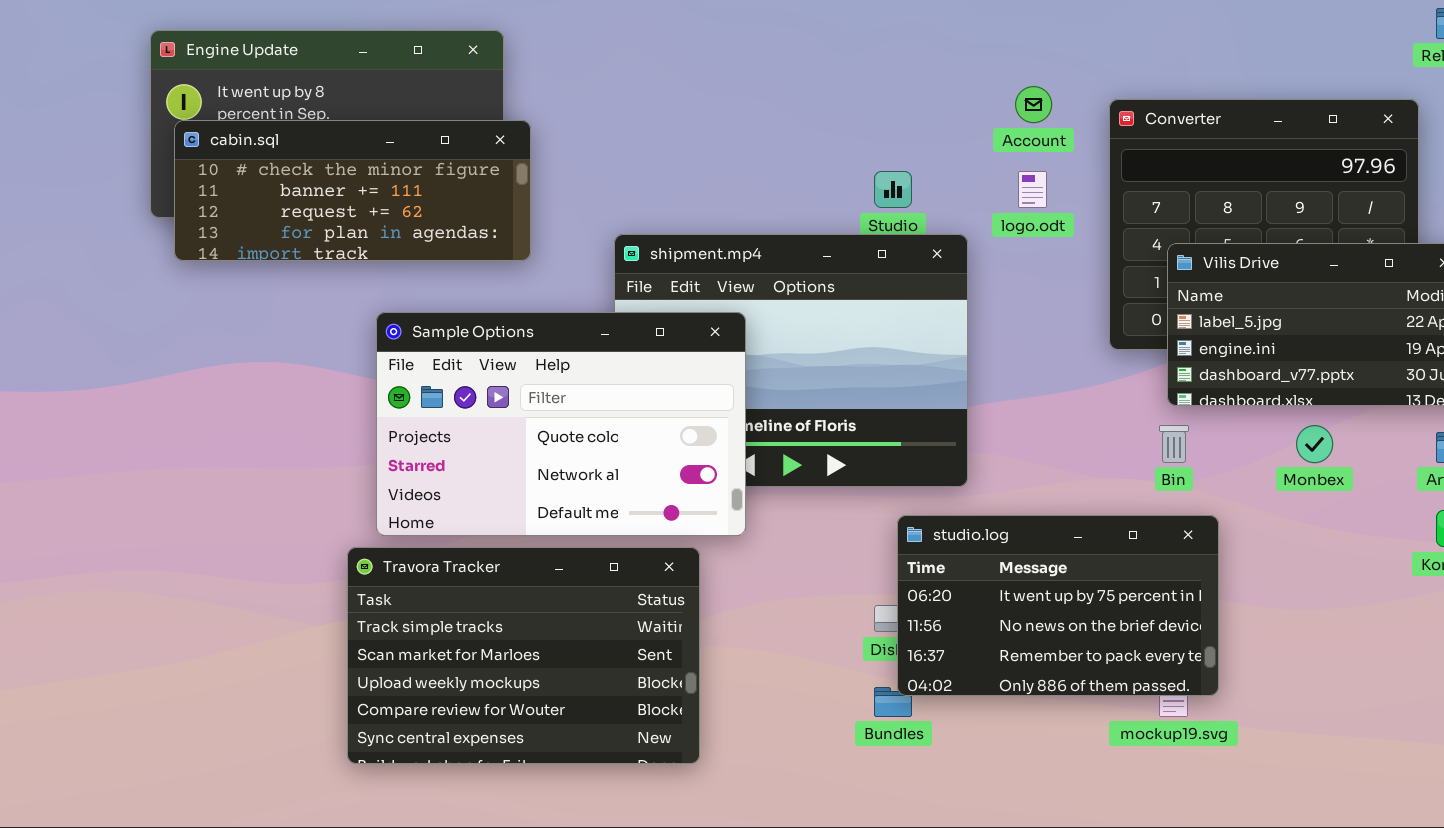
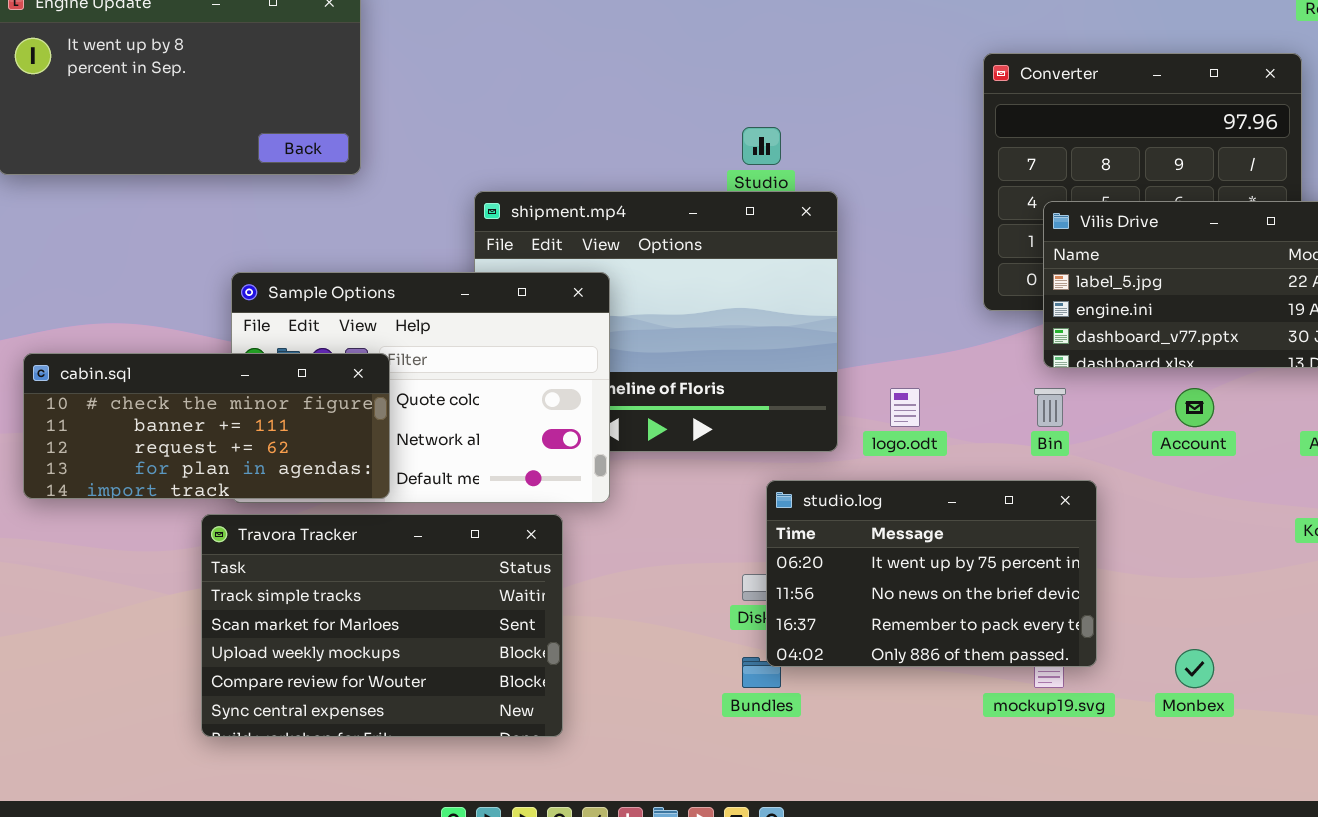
Account: [1015,86,1052,123] -> [1175,388,1214,427], moved
cabin.sql: [174,120,531,261] -> [23,353,390,499], moved
logo.odt: [1018,171,1047,208] -> [890,388,920,427], moved
Monbex: [1296,425,1333,463] -> [1175,649,1214,688], moved

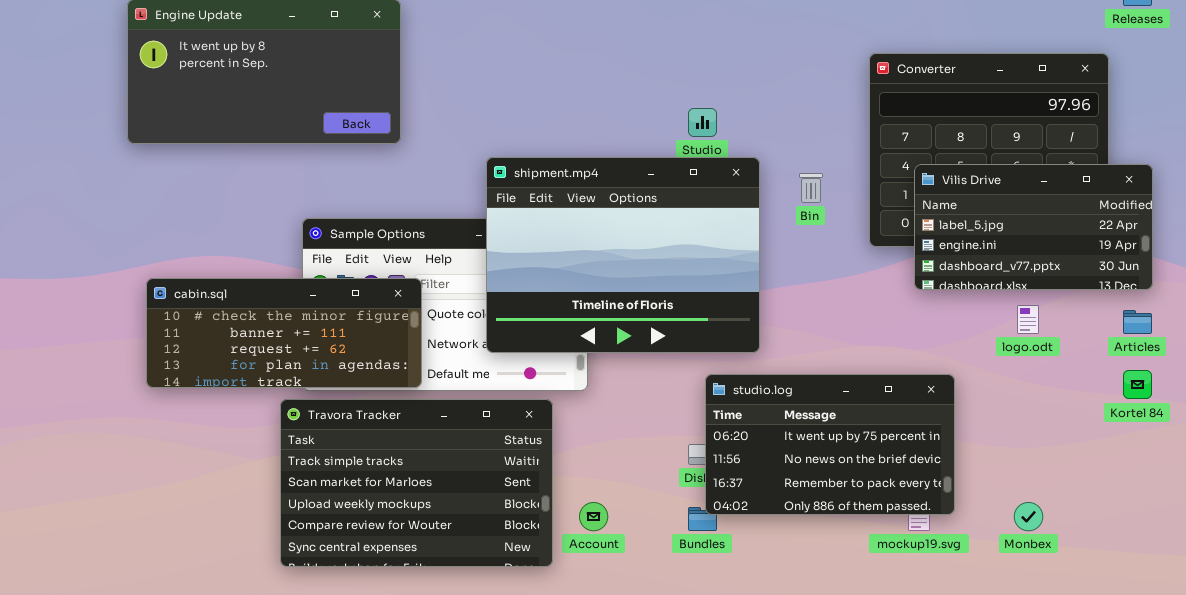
shipment.mp4: [474,191,838,452] -> [486,157,760,353], raised
logo.odt: [890,388,920,427] -> [1017,305,1039,334], moved
Bin: [1034,388,1066,427] -> [799,173,823,203], moved
Account: [1175,388,1214,427] -> [579,502,608,531], moved

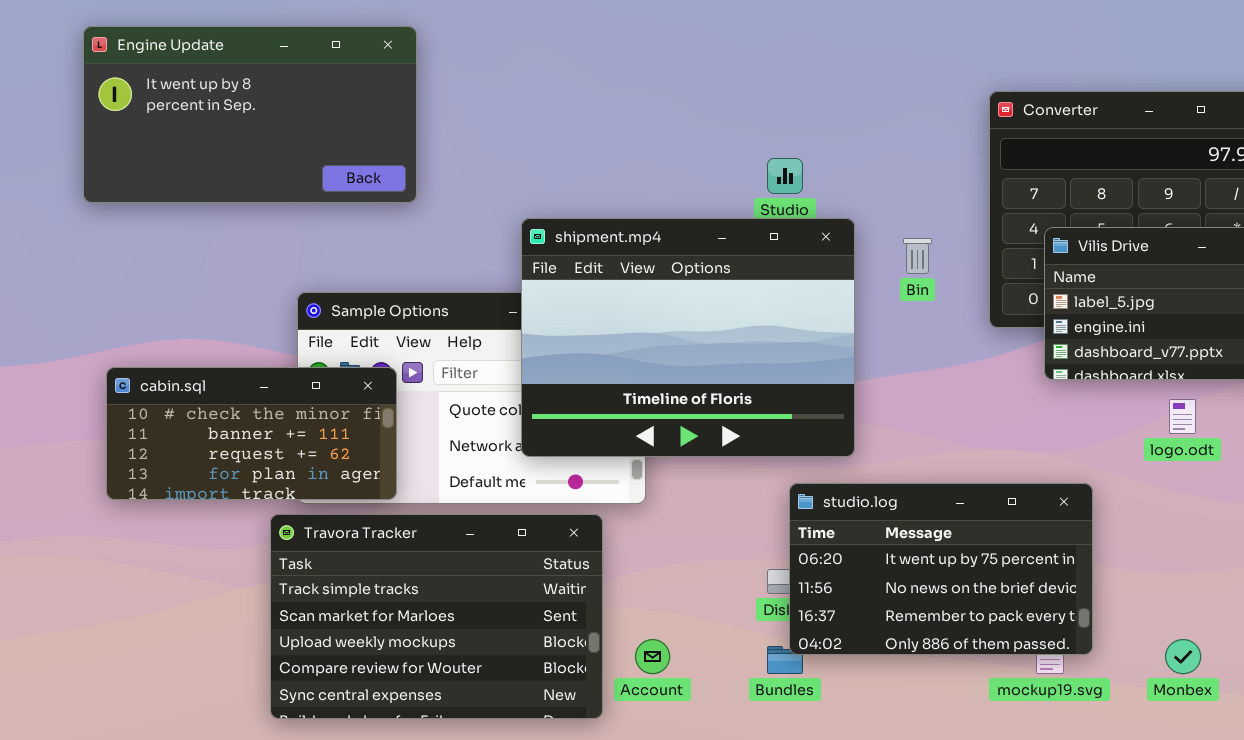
cabin.sql: [146,278,422,388] -> [106,367,397,500], resized

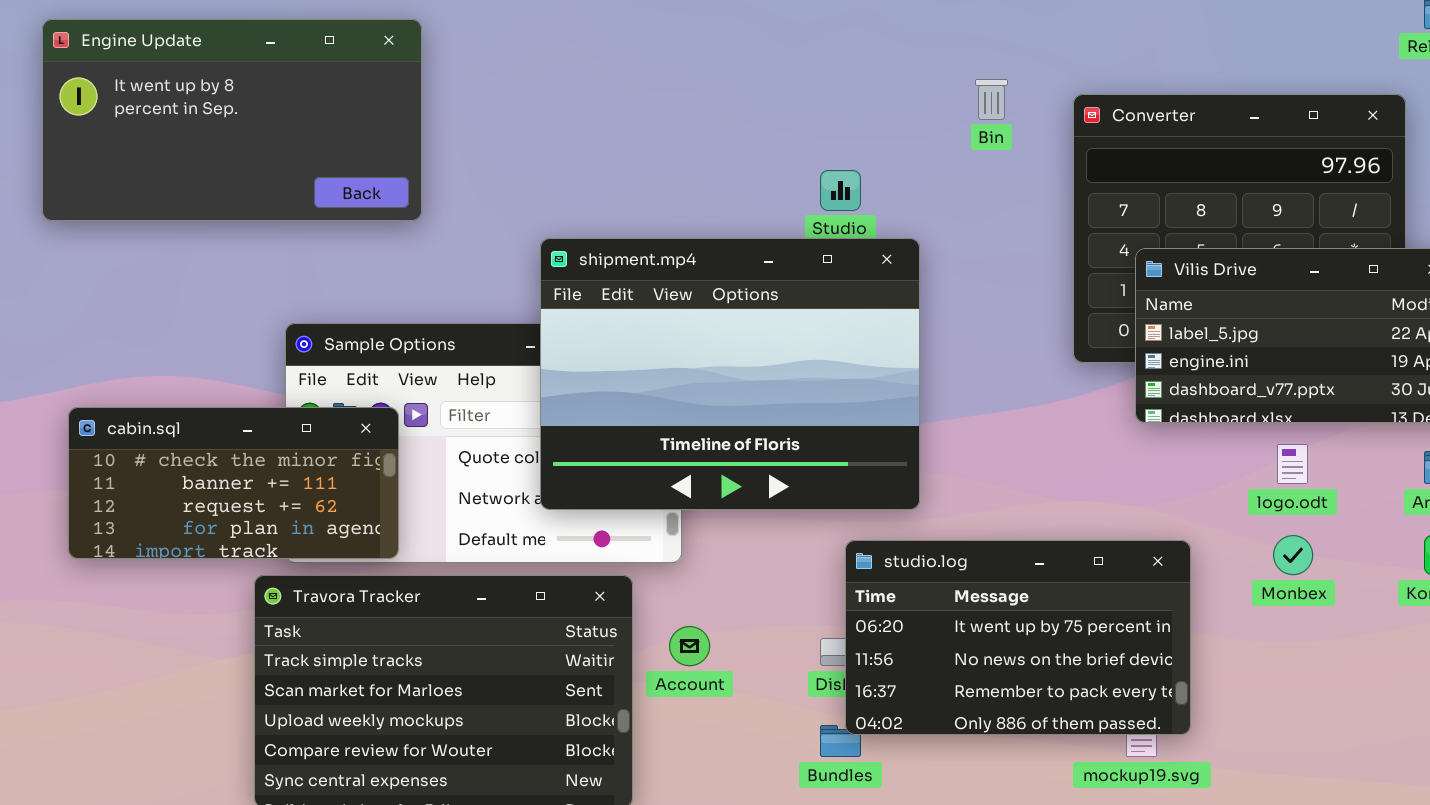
Bin: [903,238,932,274] -> [975,79,1008,120], moved
Account: [635,639,670,674] -> [669,626,710,666], moved
Monbex: [1165,639,1201,674] -> [1273,535,1313,575], moved

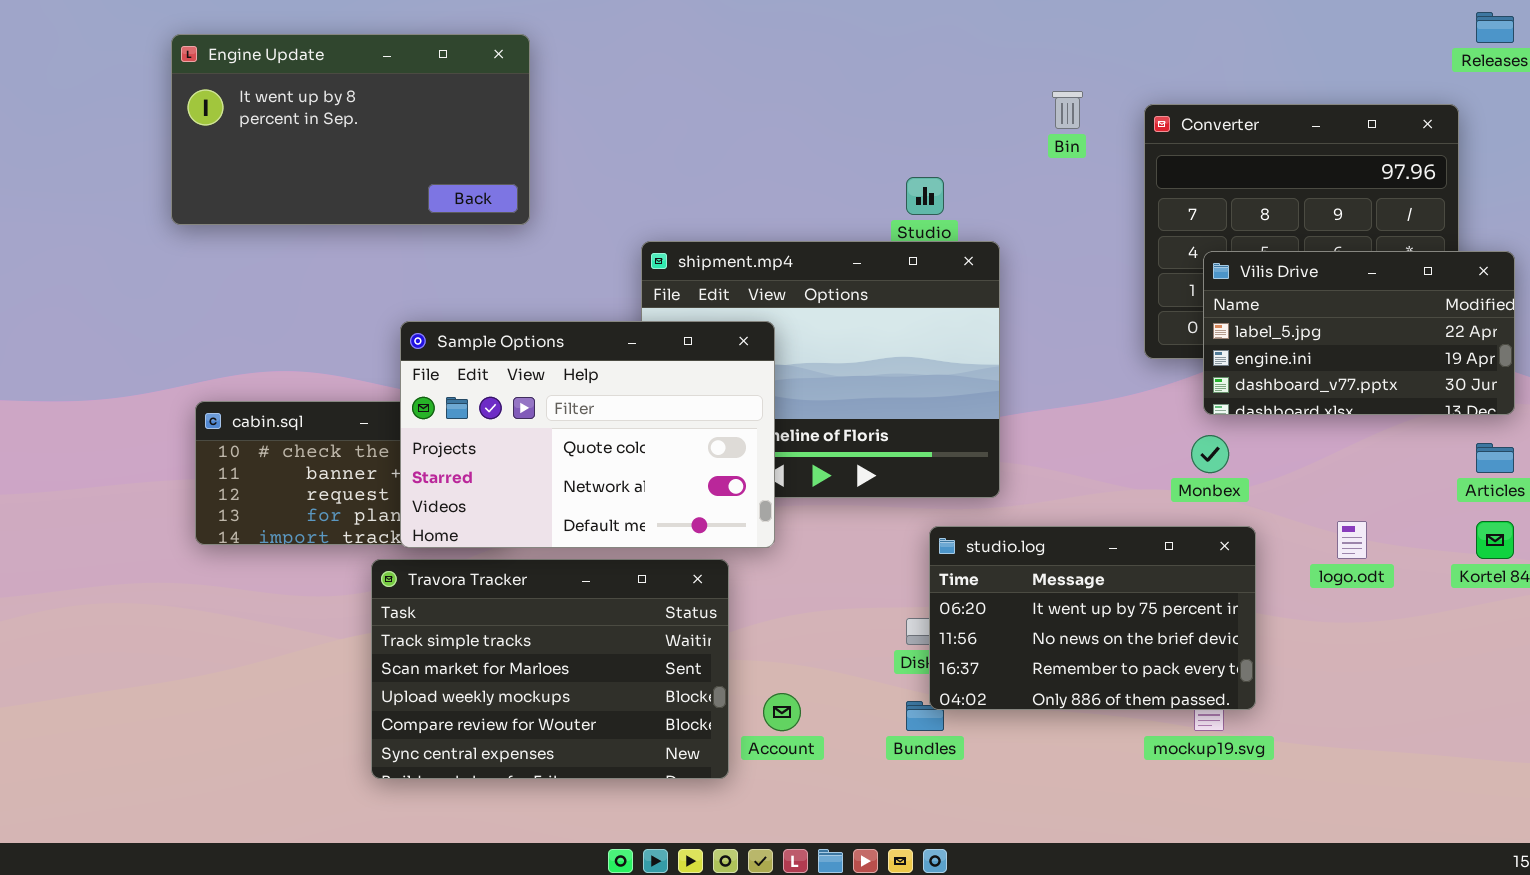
Sample Options: [285,323,682,563] -> [400,321,775,548], raised
logo.odt: [1277,444,1308,484] -> [1337,521,1367,559], moved
Monbex: [1273,535,1313,575] -> [1191,435,1229,473], moved
Account: [669,626,710,666] -> [763,693,801,731], moved

